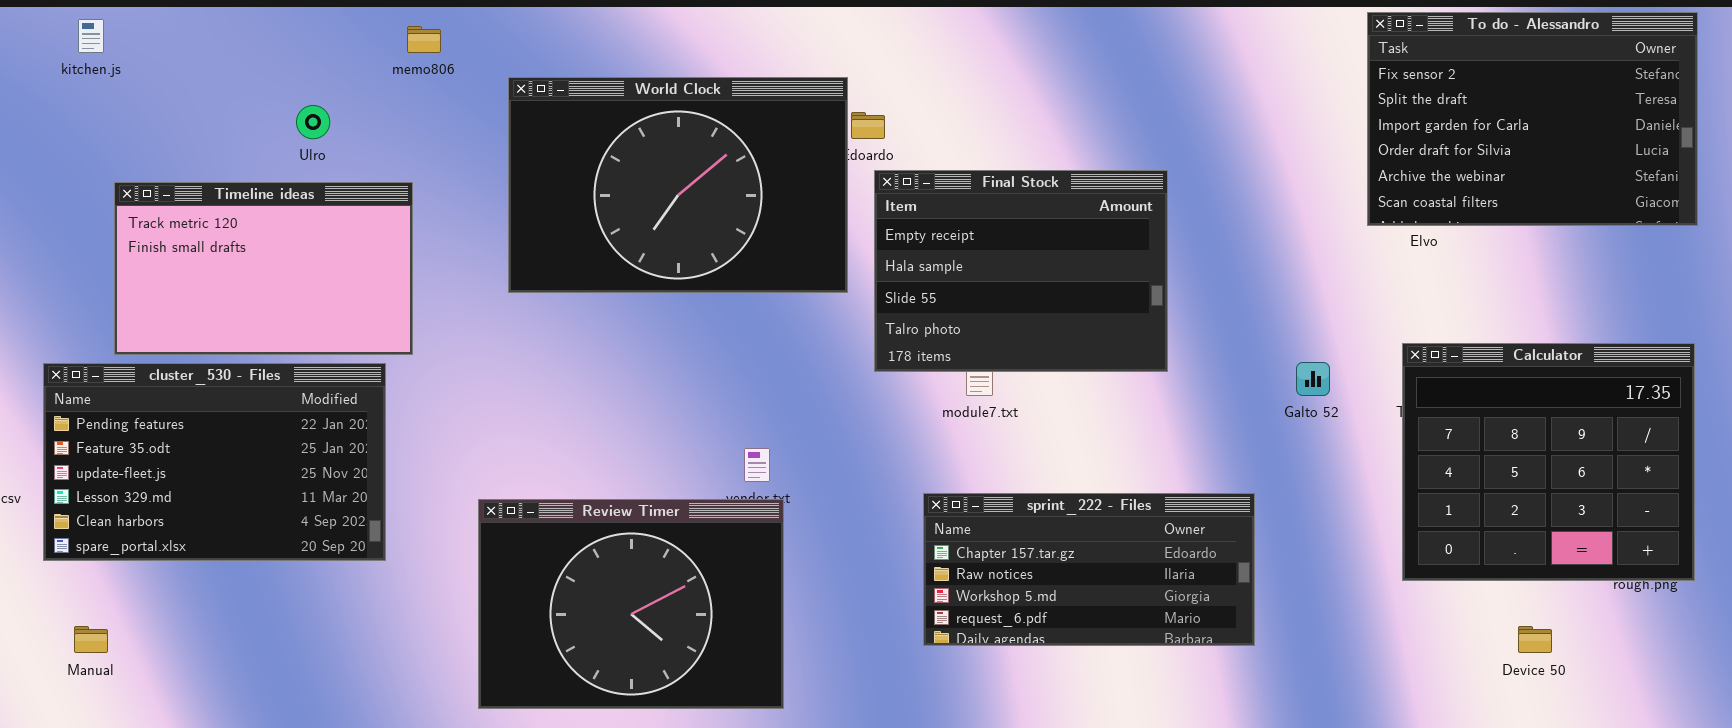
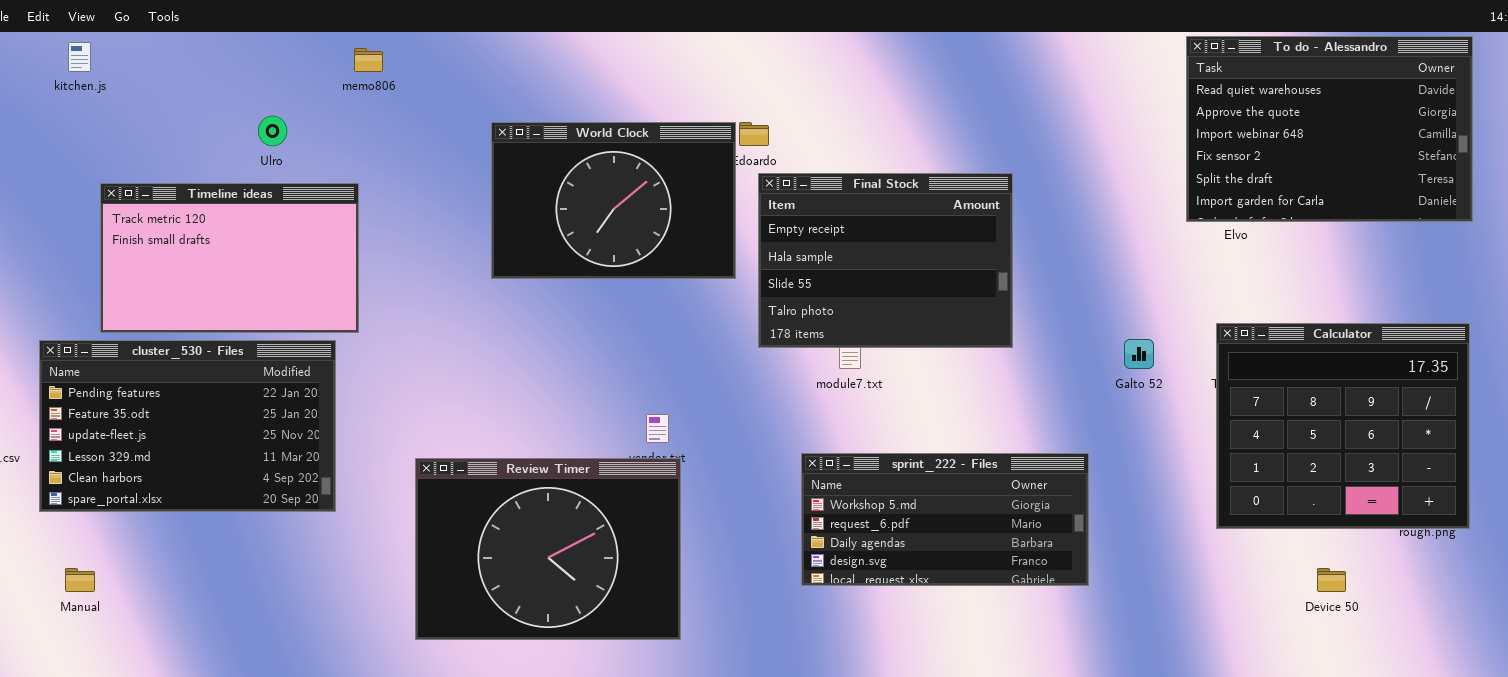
To do - Alessandro: [1367,12,1698,226] -> [1186,36,1473,222], scrolled up 3 rows
World Clock: [508,77,848,293] -> [491,122,736,279], resized
sprint_222 - Files: [923,493,1255,646] -> [801,453,1089,586], scrolled down 2 rows

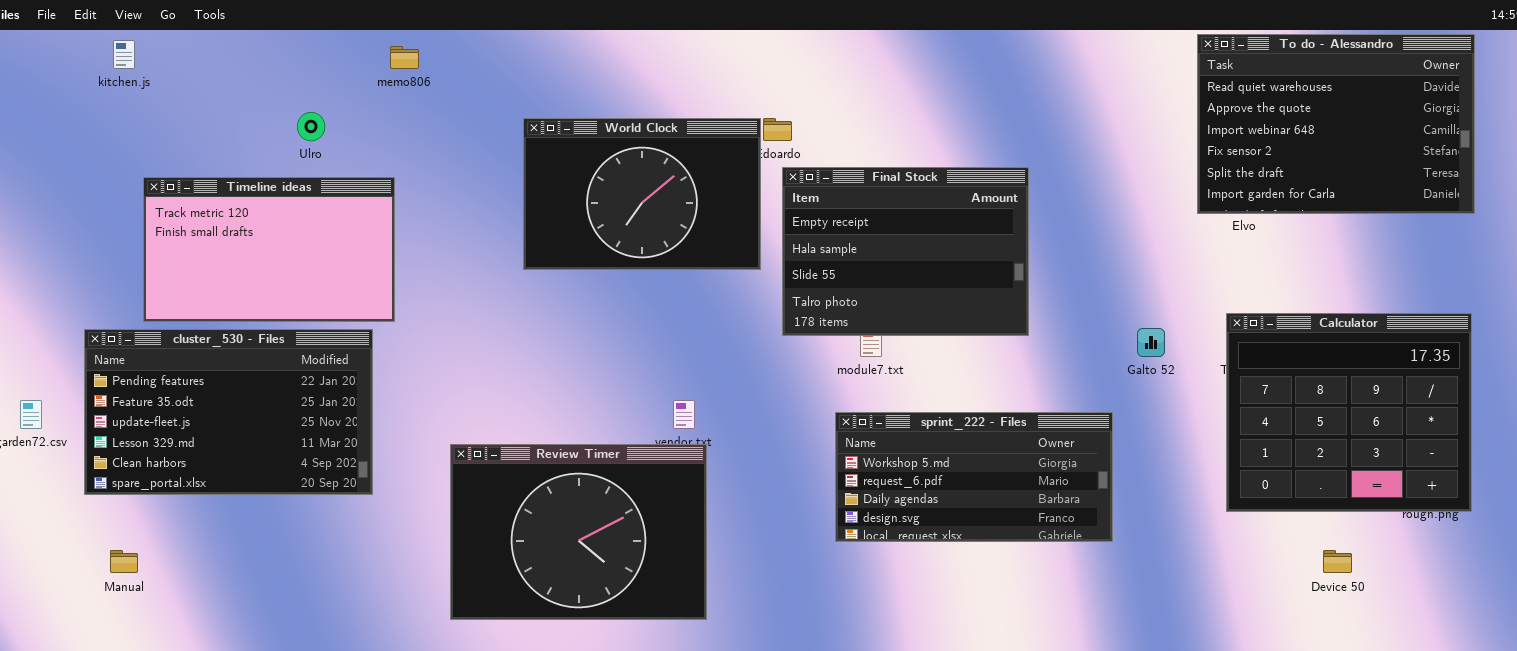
sprint_222 - Files: [801,453,1089,586] -> [835,412,1113,542], moved

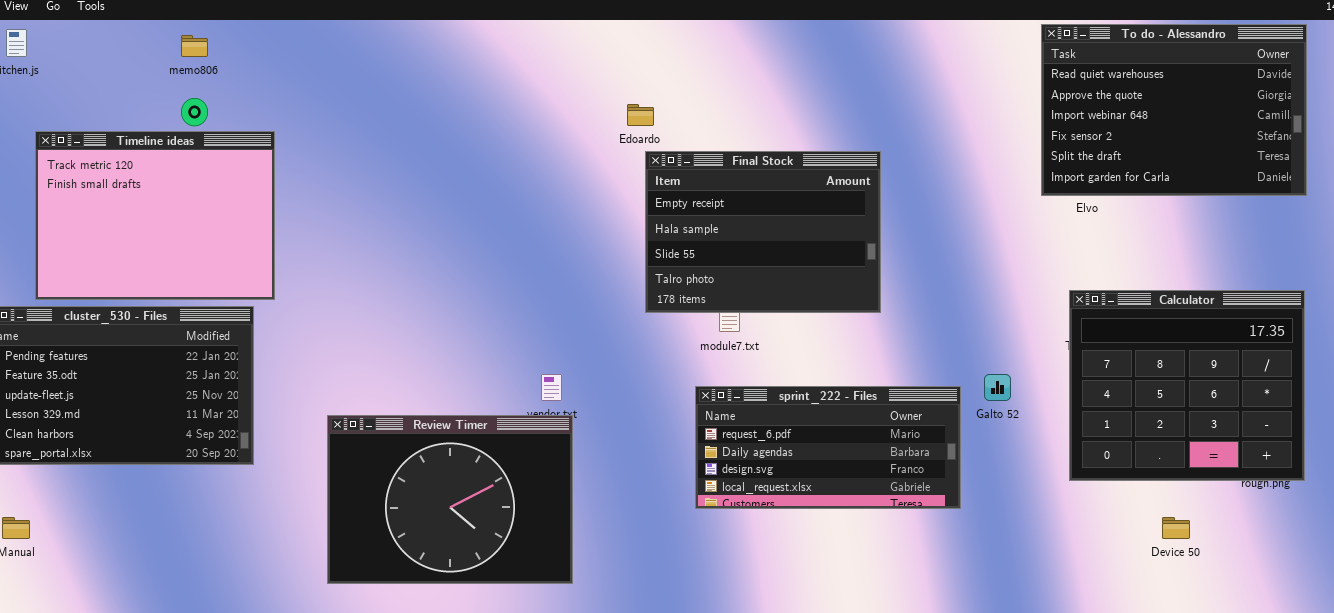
memo806: [390,46,419,69] -> [181,35,208,57], moved
World Clock: [523,118,761,270] -> none, closed
Timeline ideas: [143,177,395,322] -> [35,131,275,300], resized
Galto 52: [1137,328,1165,357] -> [984,374,1011,401], moved
sprint_222 - Files: [835,412,1113,542] -> [695,386,961,509], scrolled down 1 row

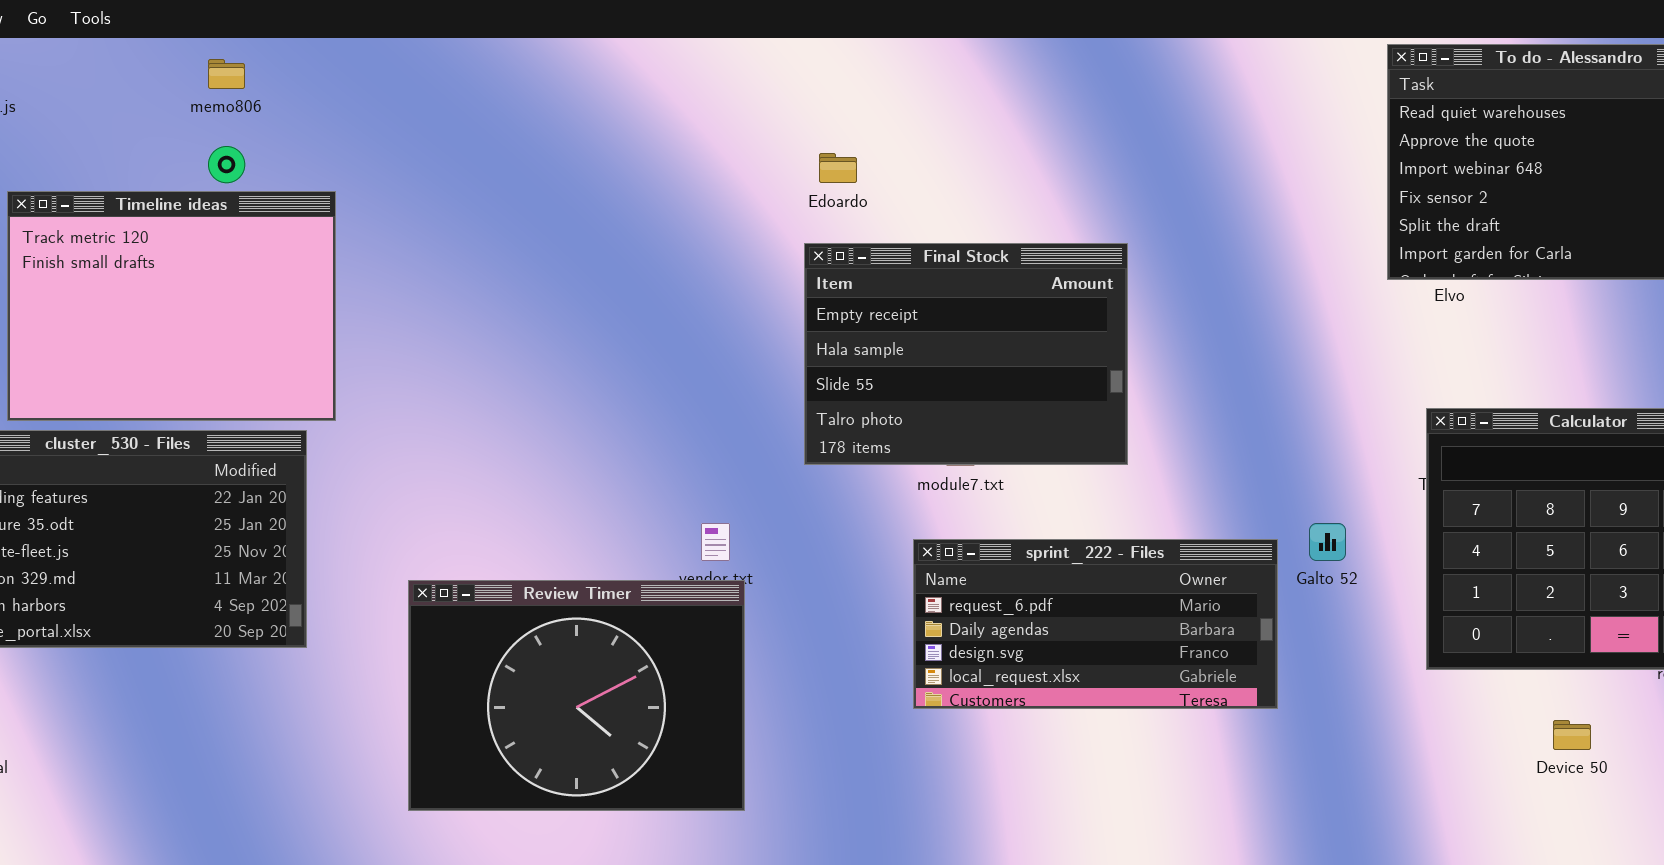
Final Stock: [645,151,881,313] -> [804,243,1128,465], moved

